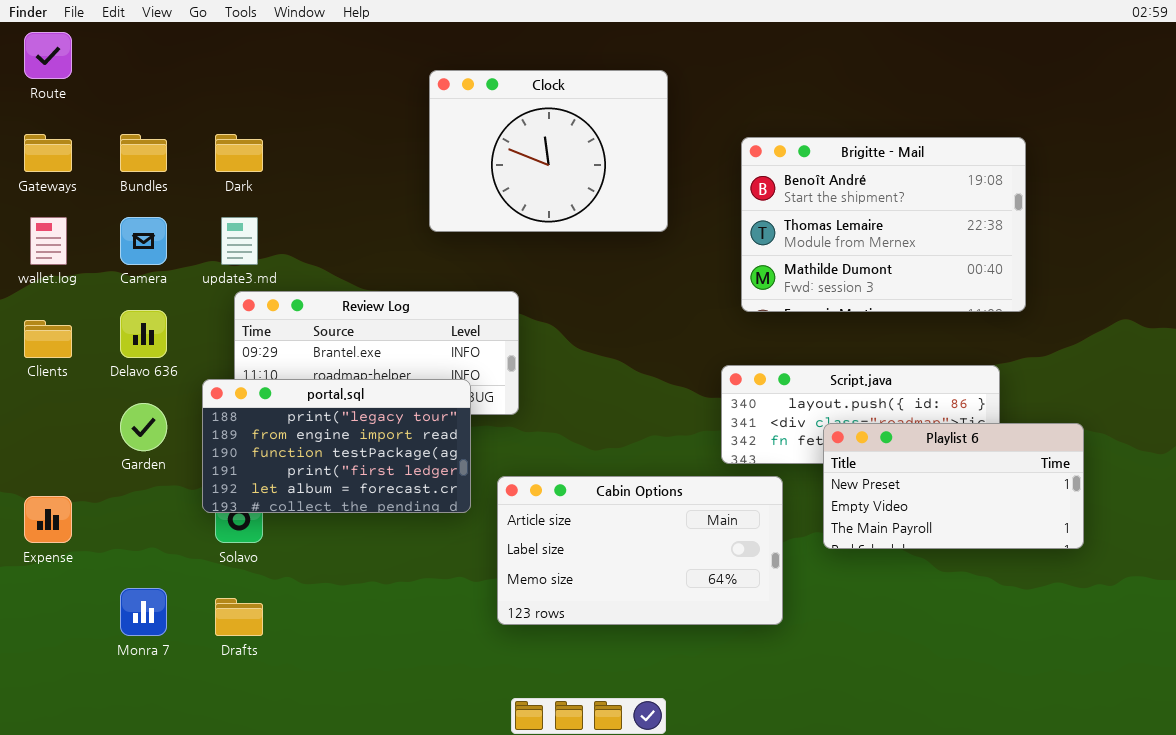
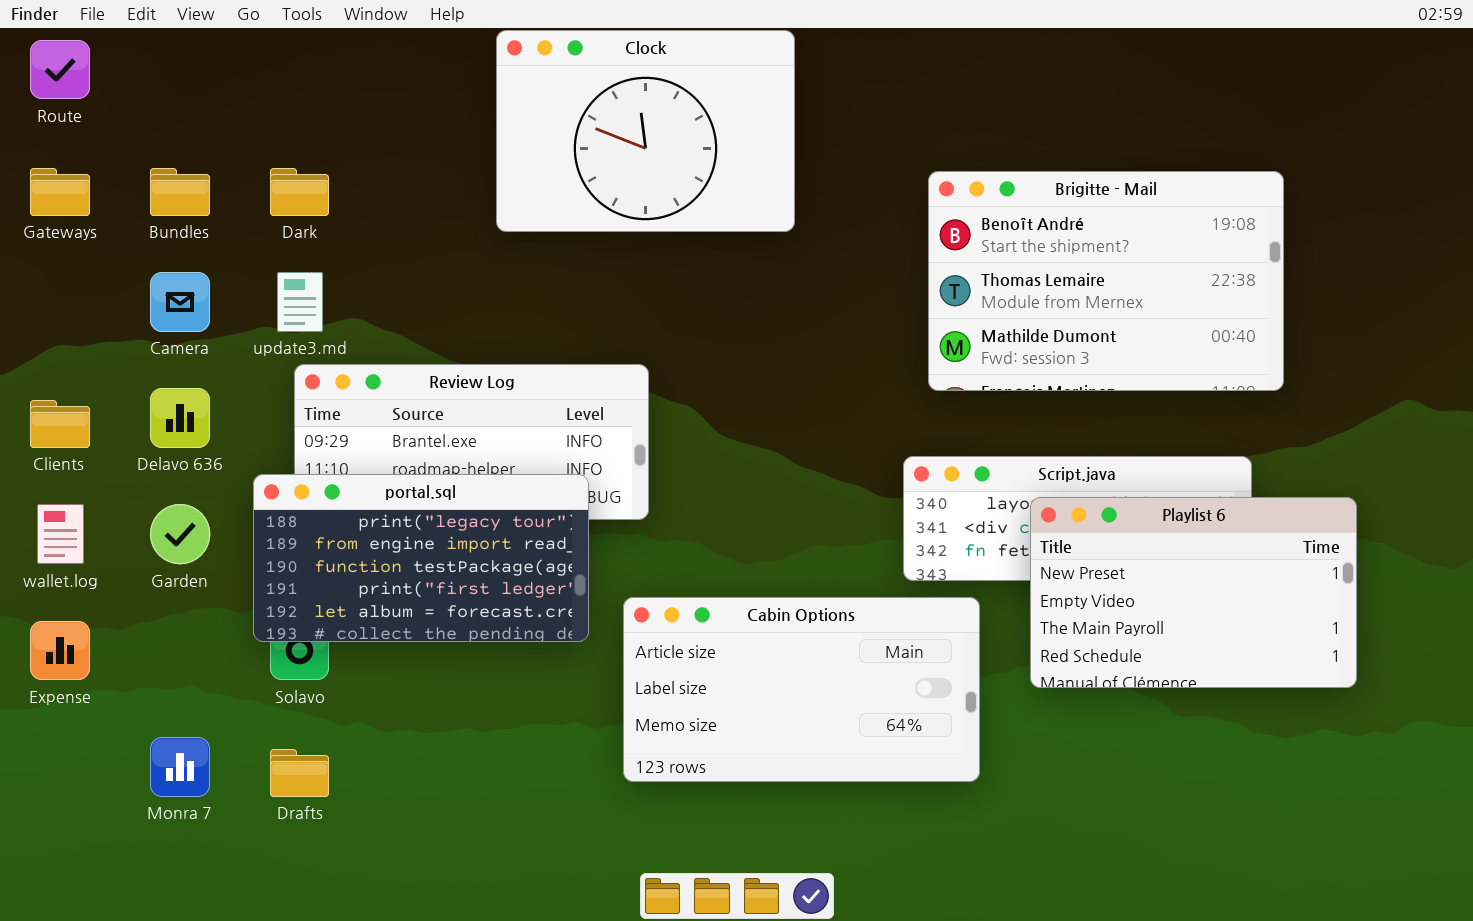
Clock: [429,70,668,232] -> [496,30,795,232], moved
wallet.log: [30,217,67,265] -> [37,504,84,564], moved
Playlist 6: [823,423,1084,549] -> [1030,497,1357,688], resized

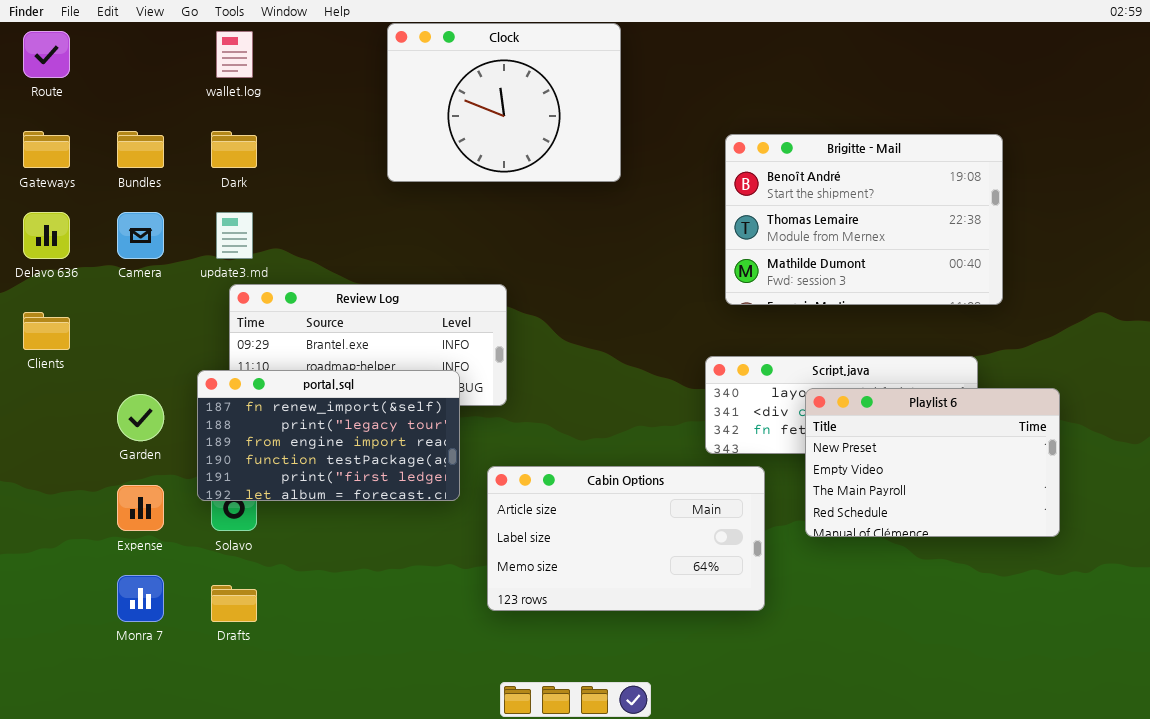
Delavo 636: [150,388,210,448] -> [23,212,70,259], moved
portal.sql: [253,474,589,642] -> [197,370,460,501], scrolled up 1 row
wallet.log: [37,504,84,564] -> [216,31,253,78], moved
Expense: [30,621,90,680] -> [117,485,164,531], moved

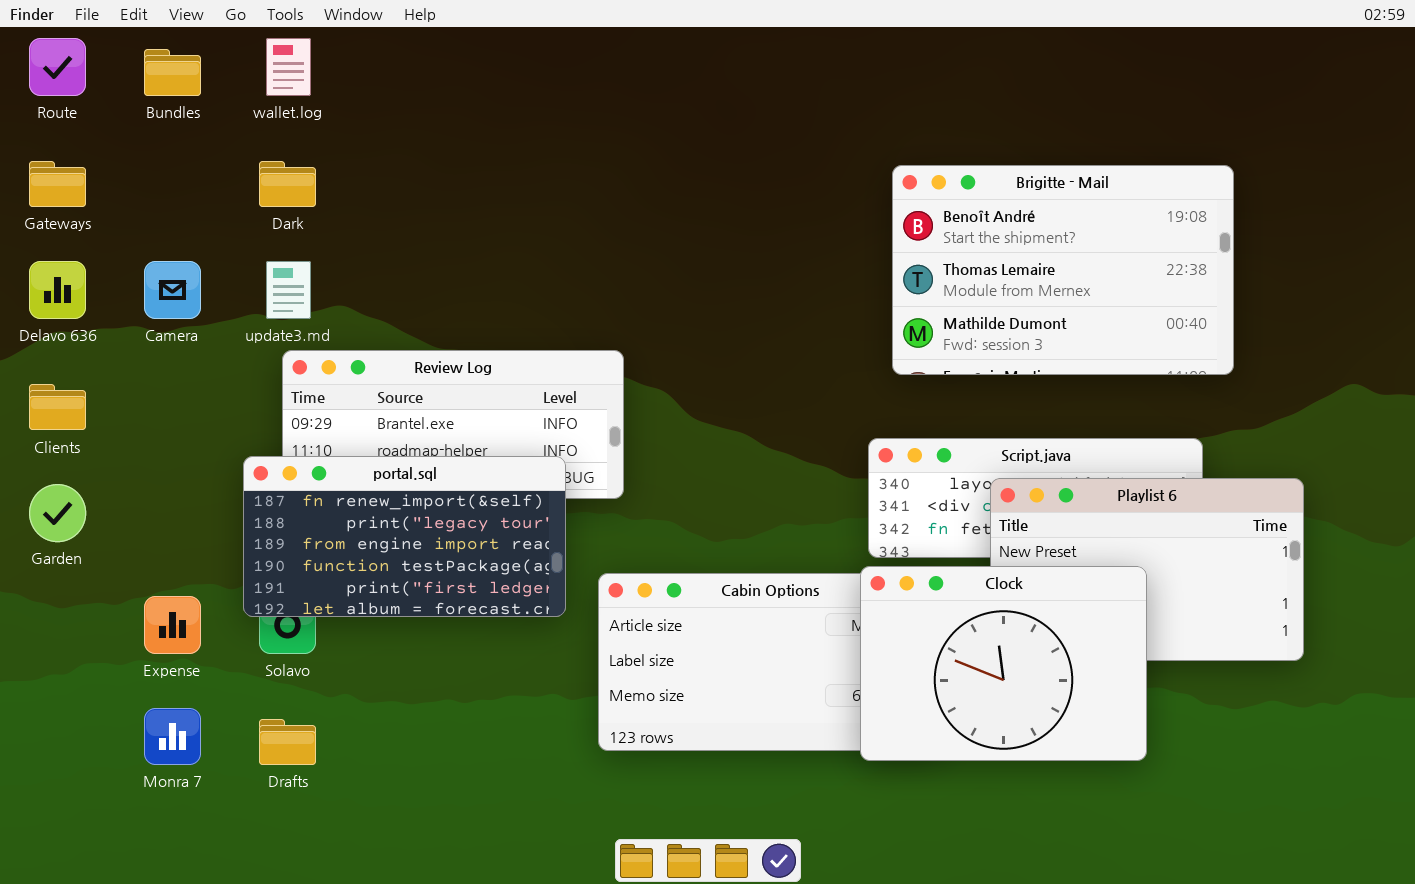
Clock: [387,23,621,182] -> [860,566,1147,761], moved
Bundles: [117,131,164,168] -> [144,49,201,96], moved
Garden: [117,394,164,441] -> [29,484,86,542], moved

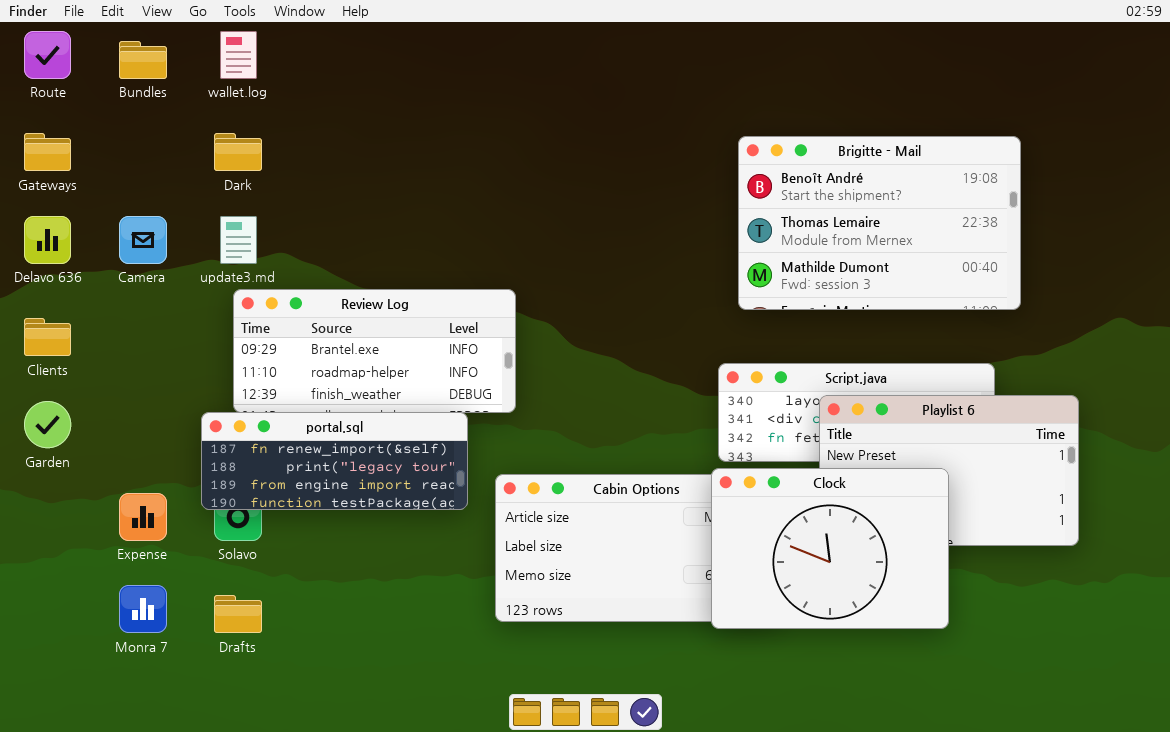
portal.sql: [243,456,566,617] -> [201,412,468,510], resized

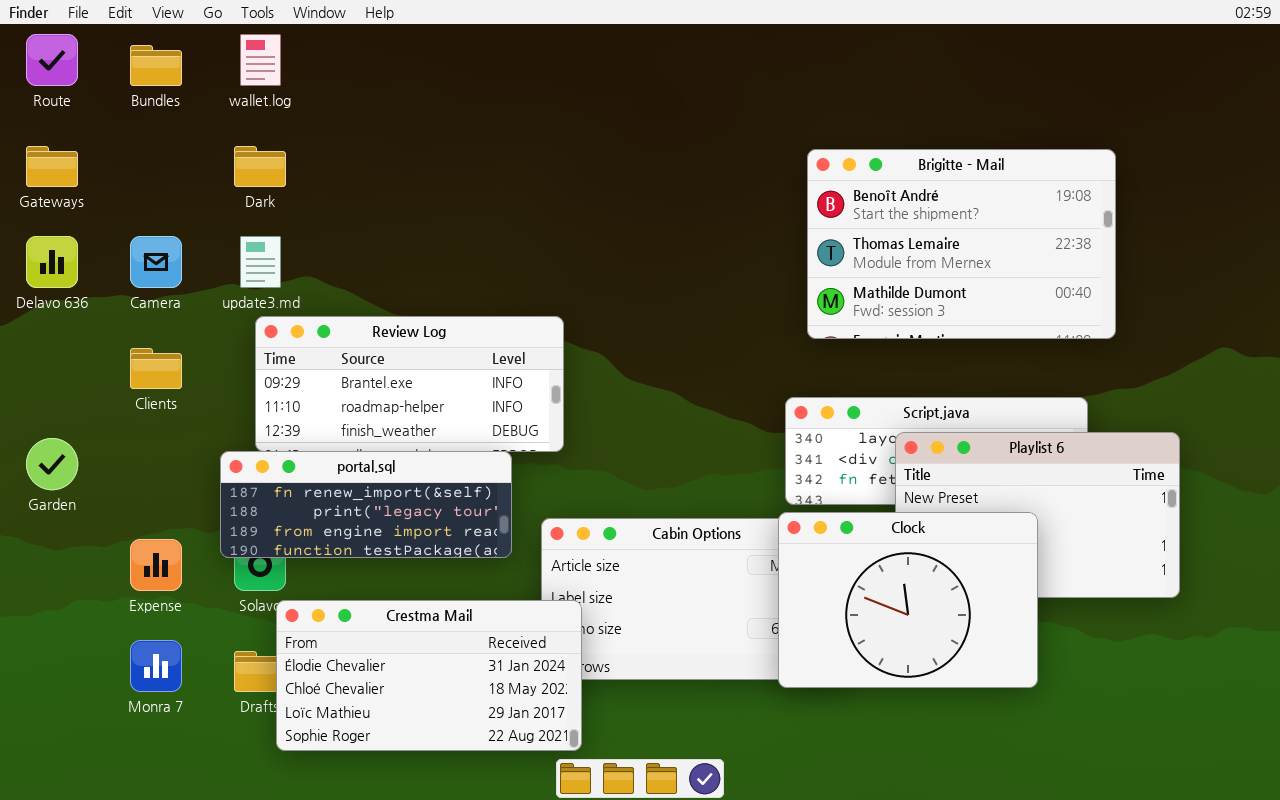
Clients: [24,318,71,356] -> [130,348,182,389], moved
Crestma Mail: none -> [276,600,582,751], opened

